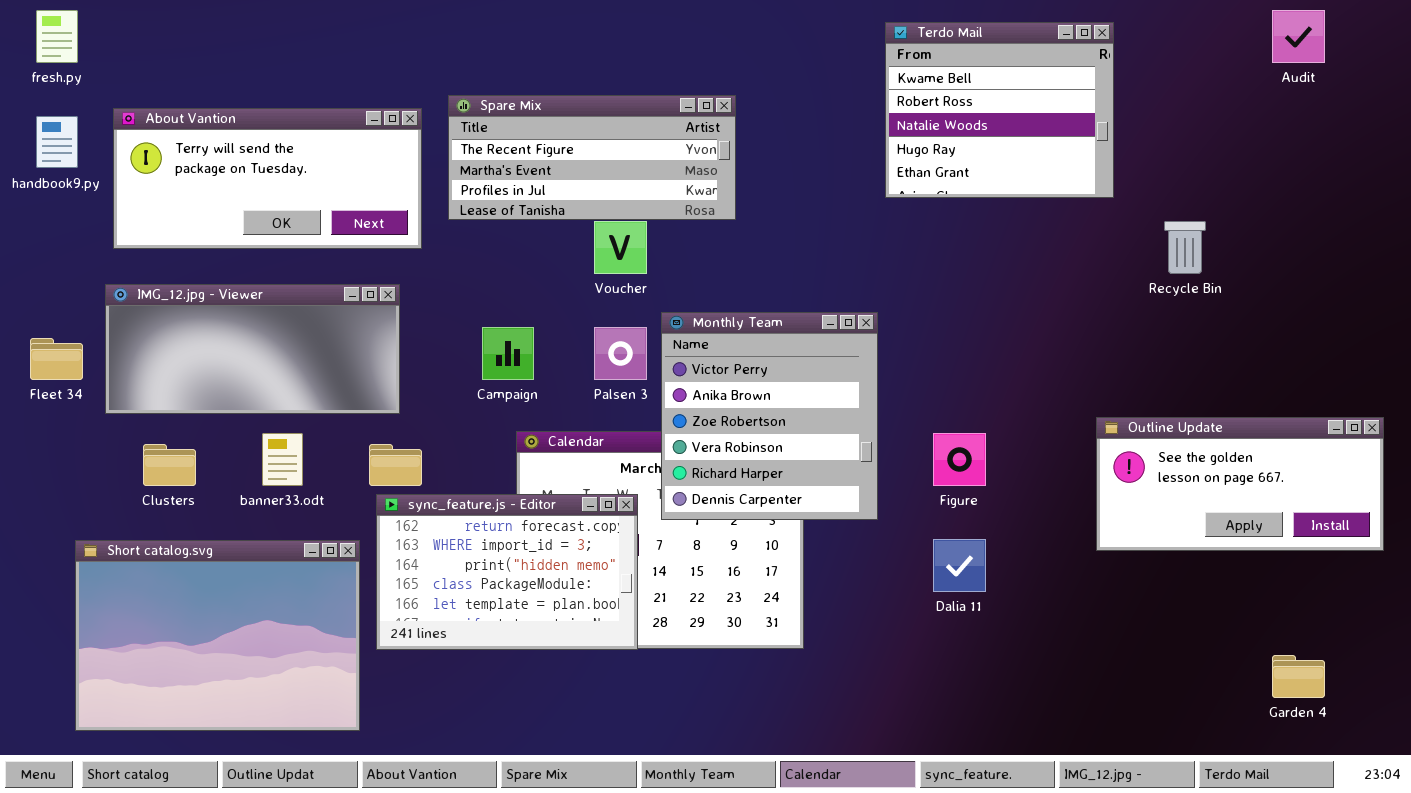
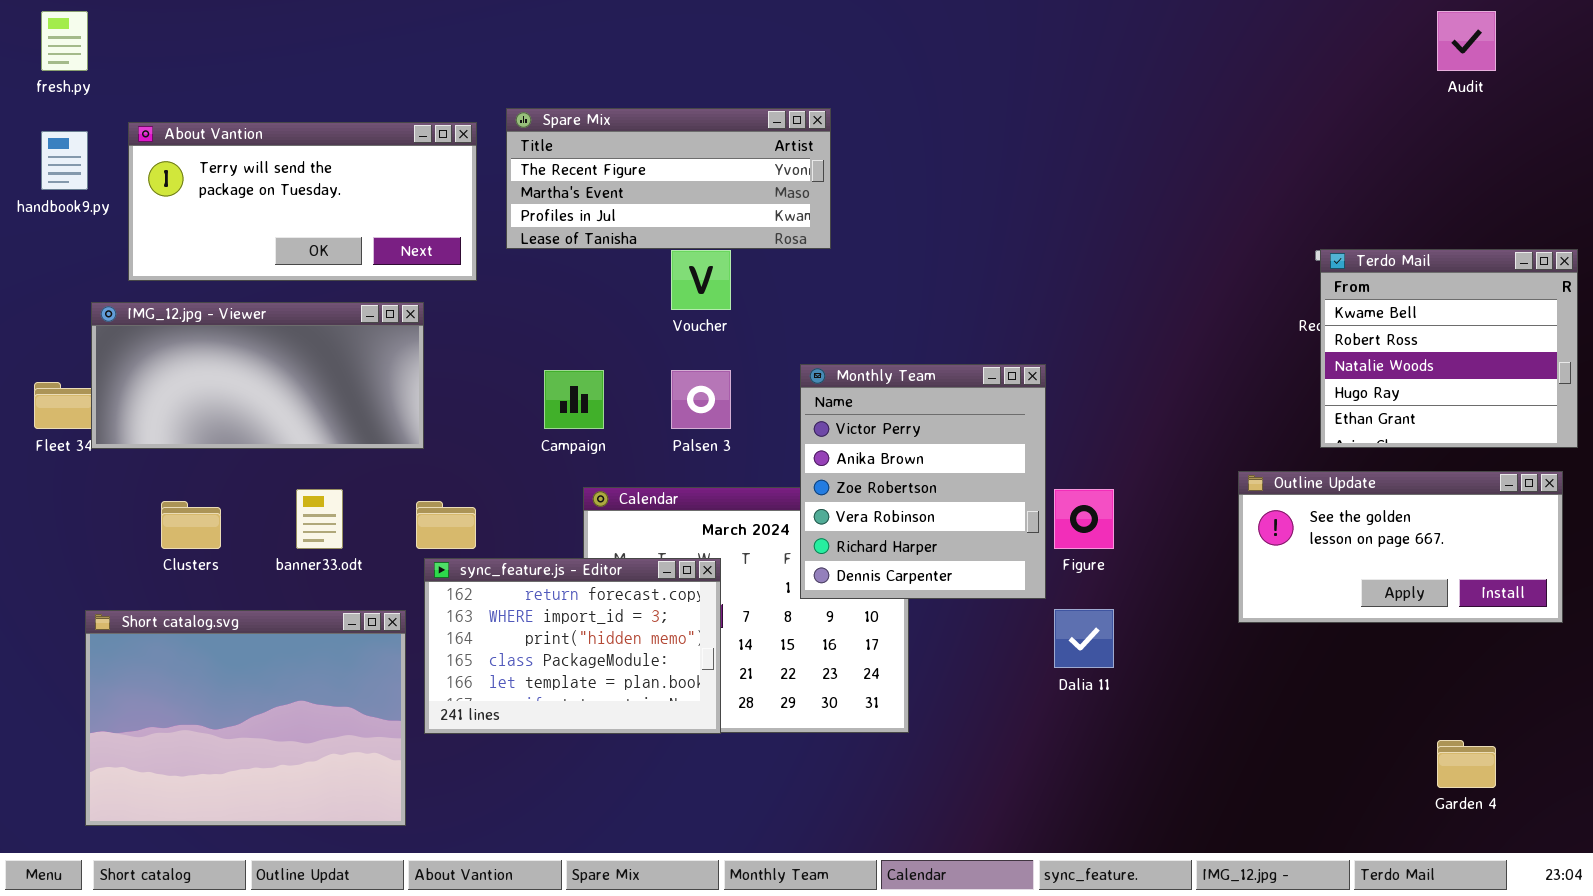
Terdo Mail: [885,22,1114,198] -> [1320,249,1578,448], moved
IMG_12.jpg - Viewer: [105,284,400,414] -> [91,302,424,449], moved
Monthly Team: [661,312,878,520] -> [800,364,1046,599], moved

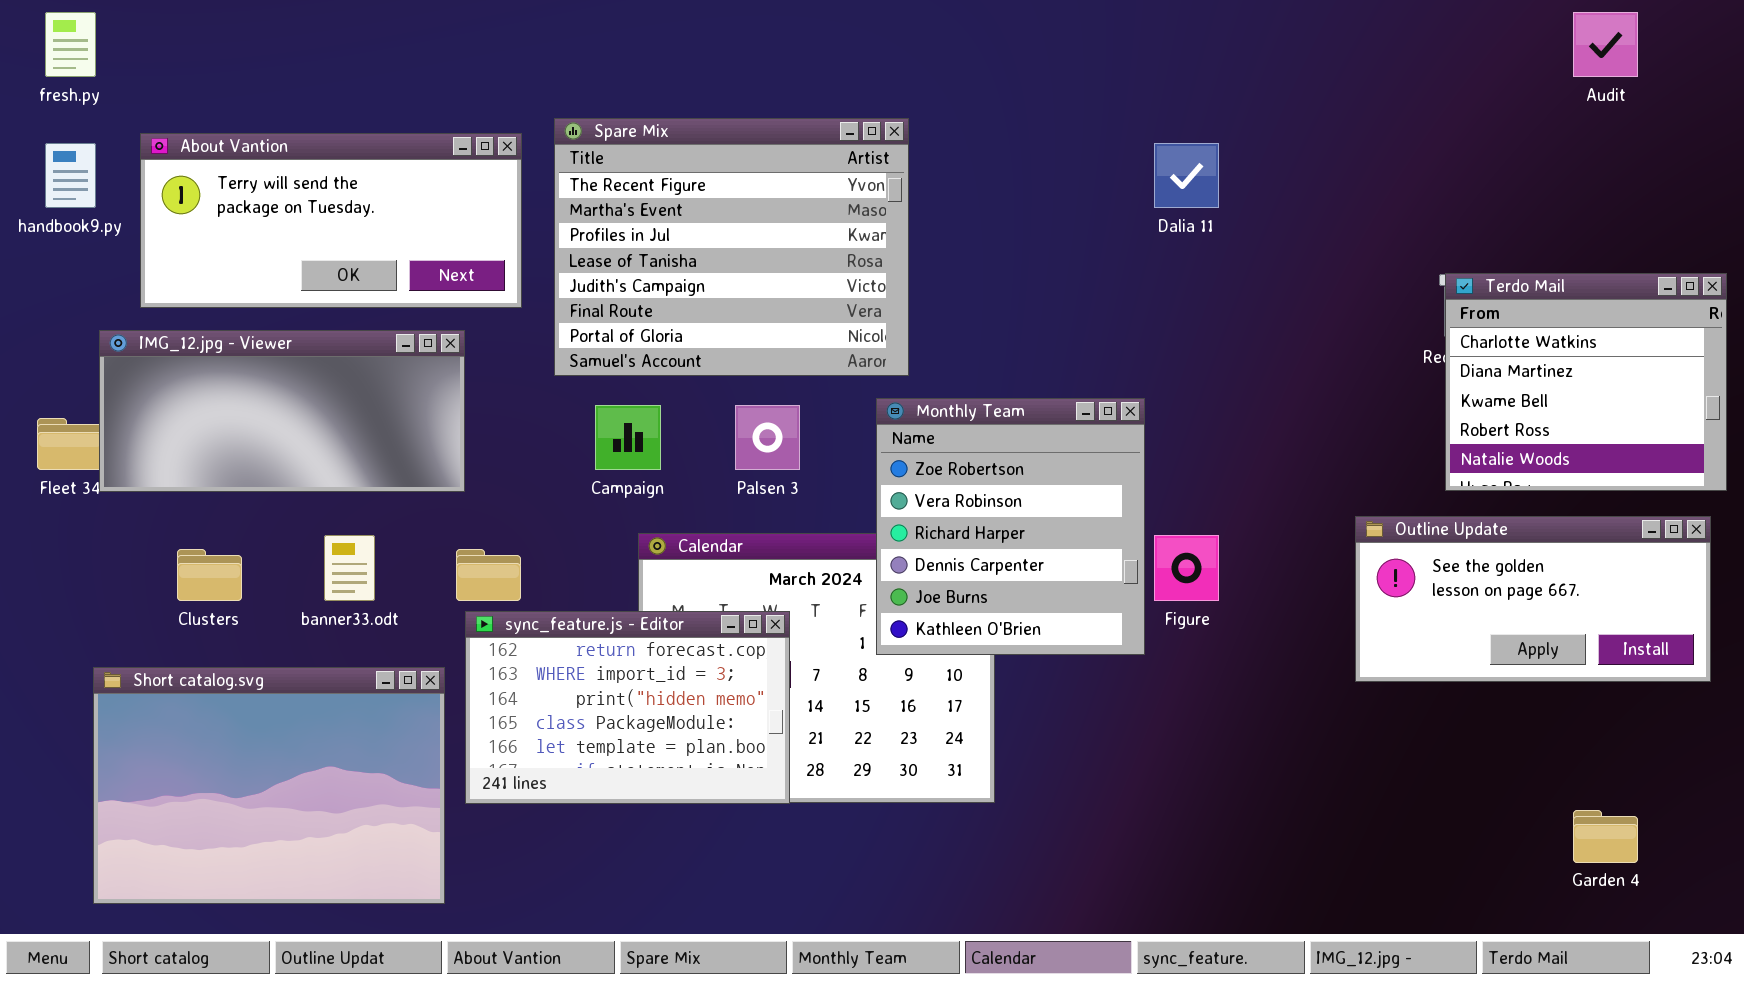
Spare Mix: [506,108,831,249] -> [554,118,909,376], resized
Terdo Mail: [1320,249,1578,448] -> [1445,273,1727,491], scrolled up 2 rows
Monthly Team: [800,364,1046,599] -> [876,398,1145,655], scrolled down 2 rows
Dalia 11: [1054,609,1114,668] -> [1154,143,1219,208], moved

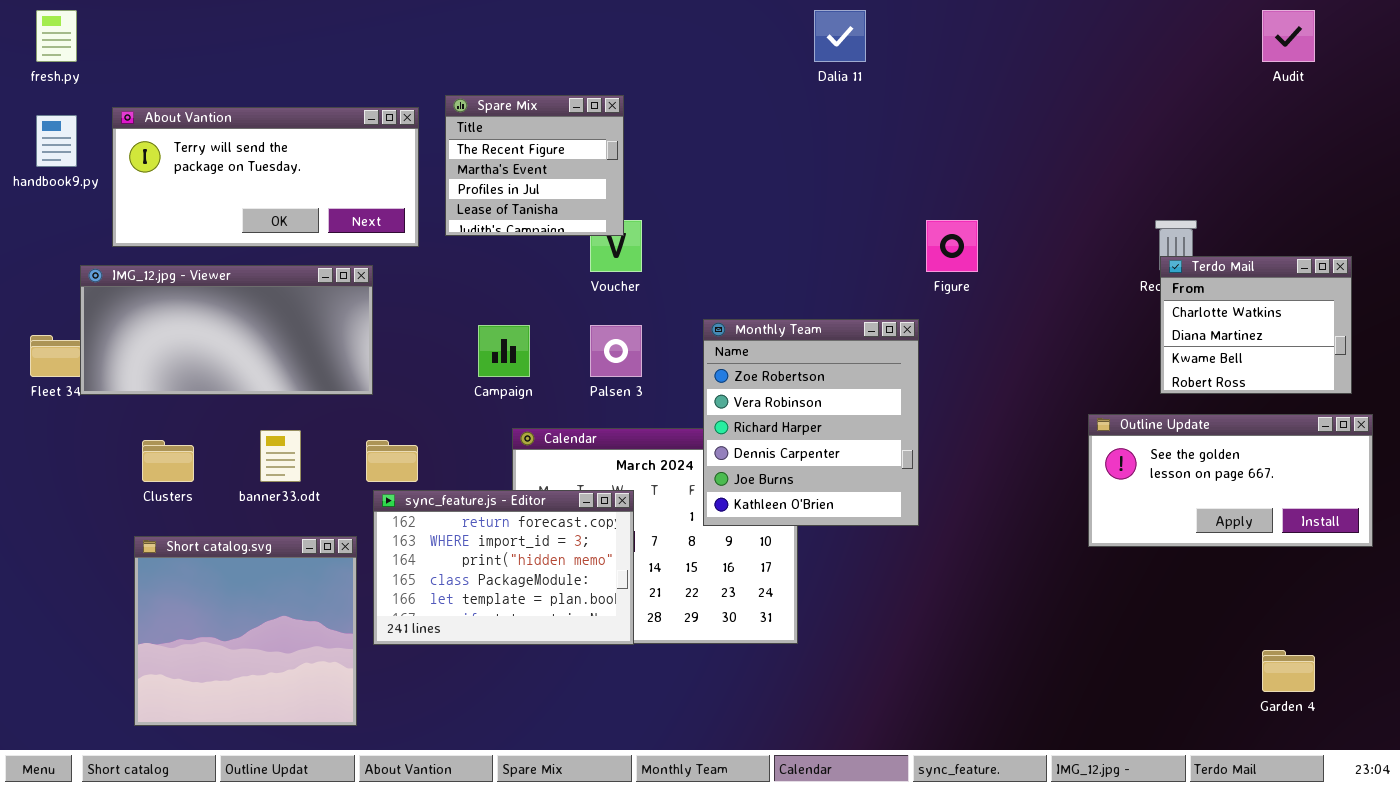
Spare Mix: [554,118,909,376] -> [445,95,624,236], resized
Dalia 11: [1154,143,1219,208] -> [814,10,866,62], moved
Terdo Mail: [1445,273,1727,491] -> [1160,256,1352,394], resized
Figure: [1154,535,1219,601] -> [926,220,978,272], moved
Short catalog.svg: [93,667,445,904] -> [134,536,357,726], resized

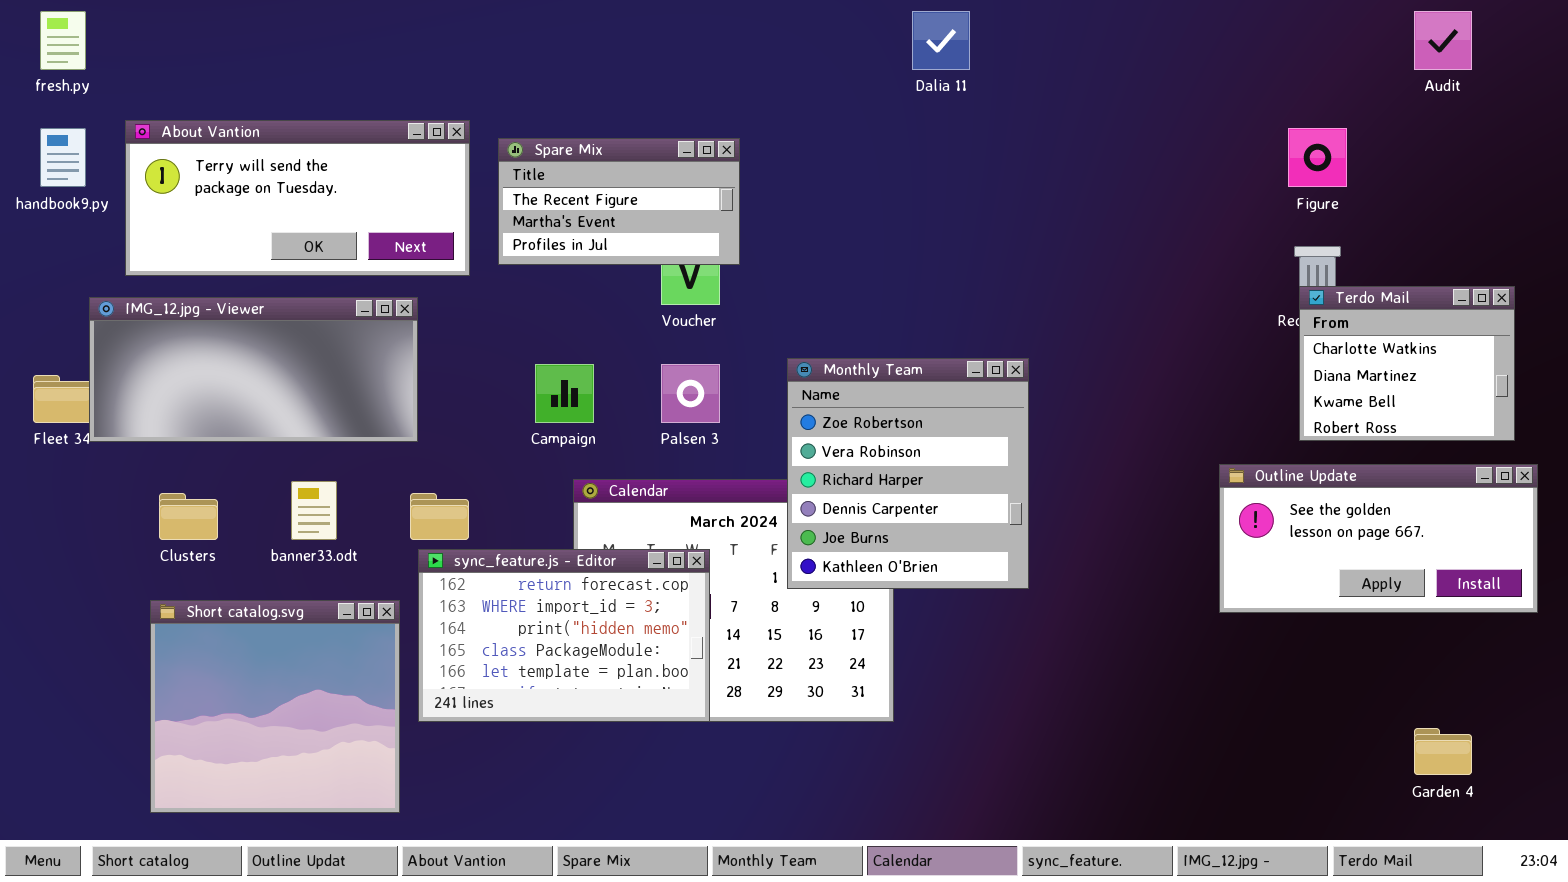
Spare Mix: [445,95,624,236] -> [498,138,740,265], resized
Figure: [926,220,978,272] -> [1288,128,1347,187], moved

